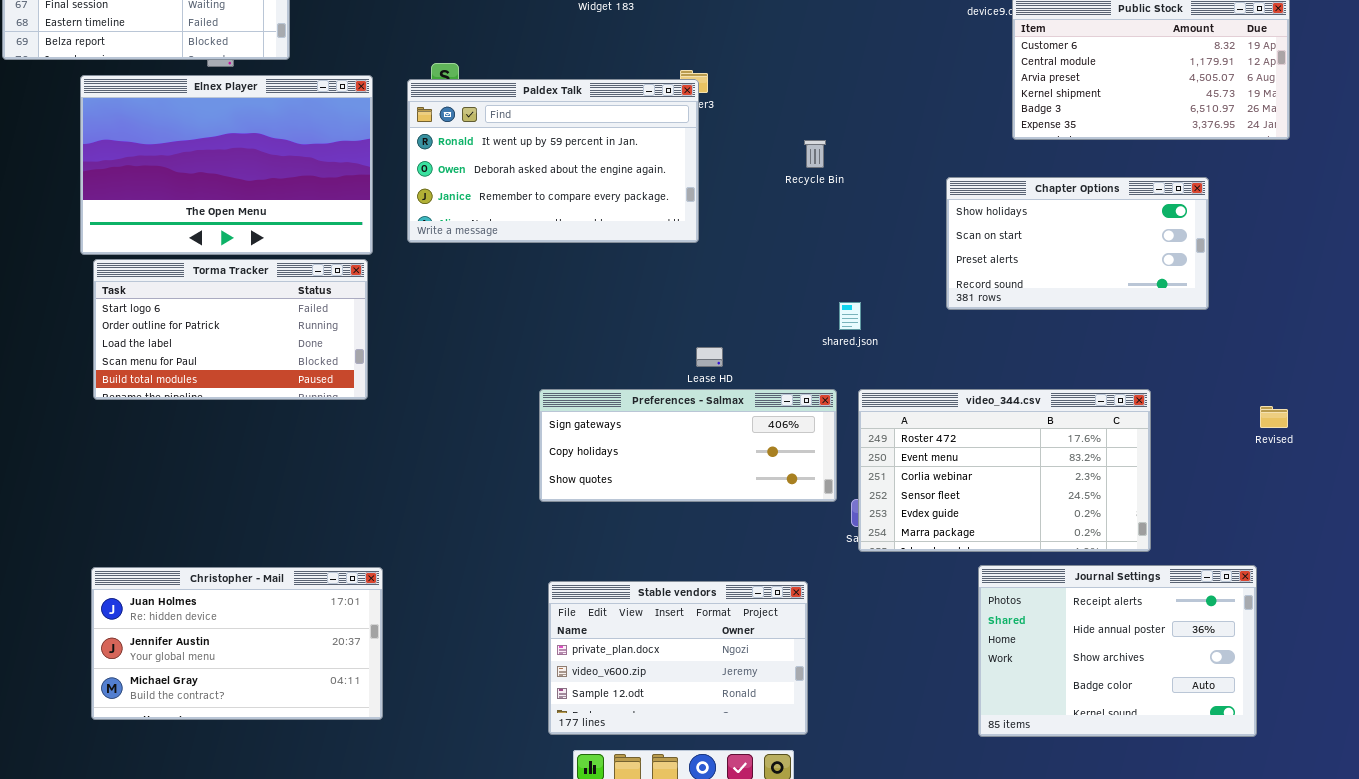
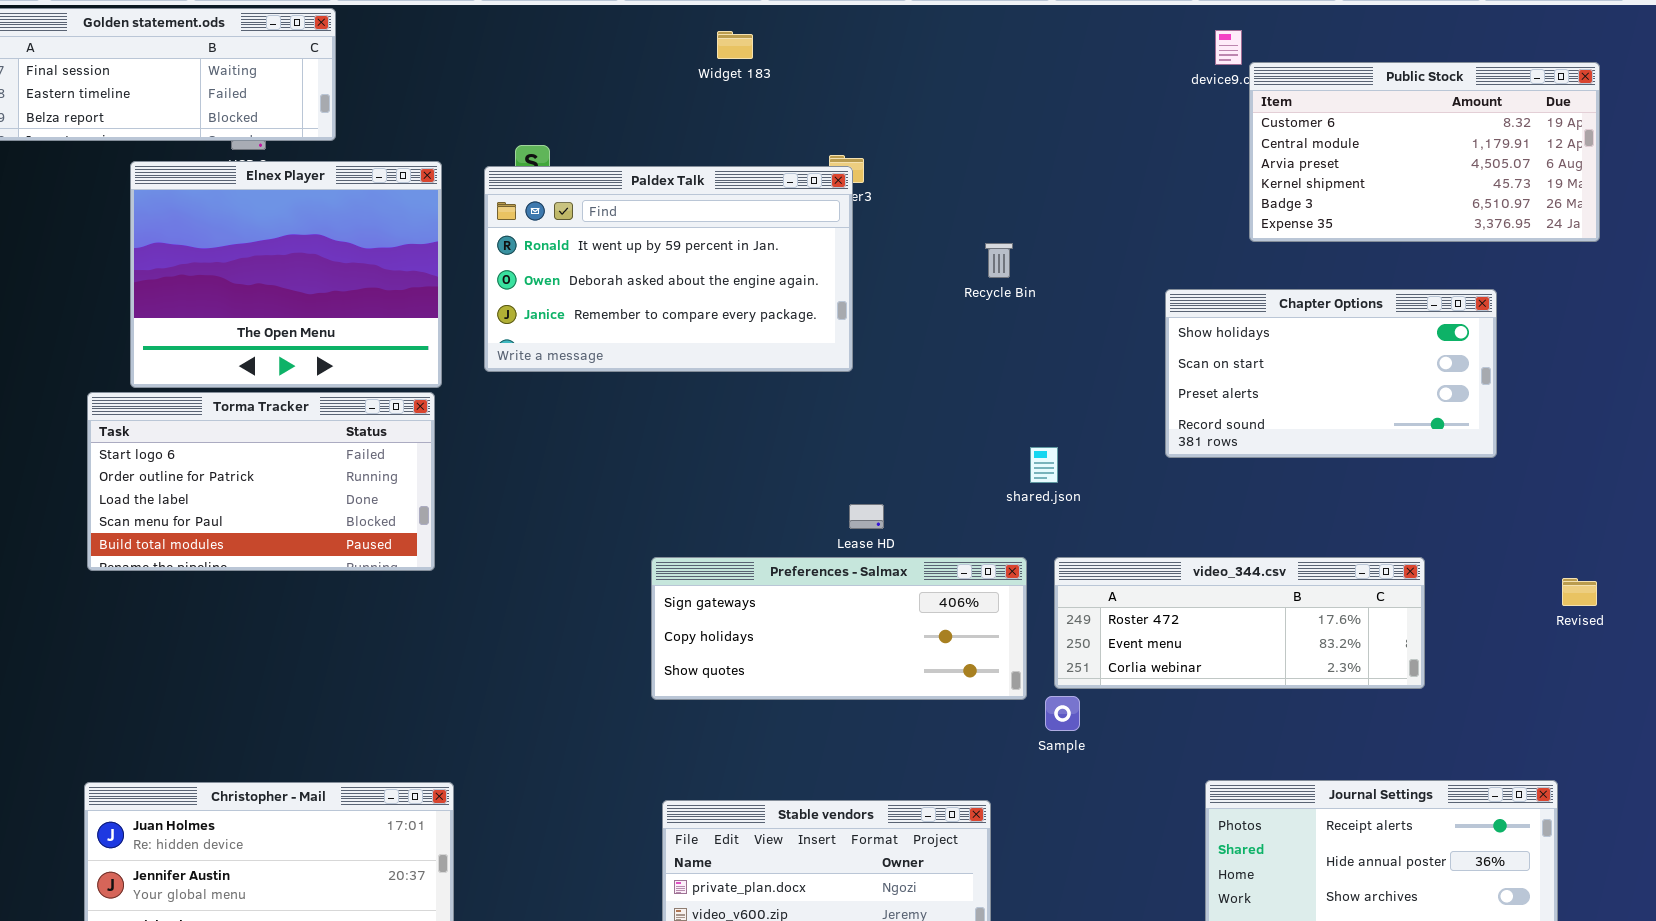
Elnex Player: [80,75,373,255] -> [130,161,442,388], resized
video_344.csv: [858,389,1151,552] -> [1054,557,1425,689], resized

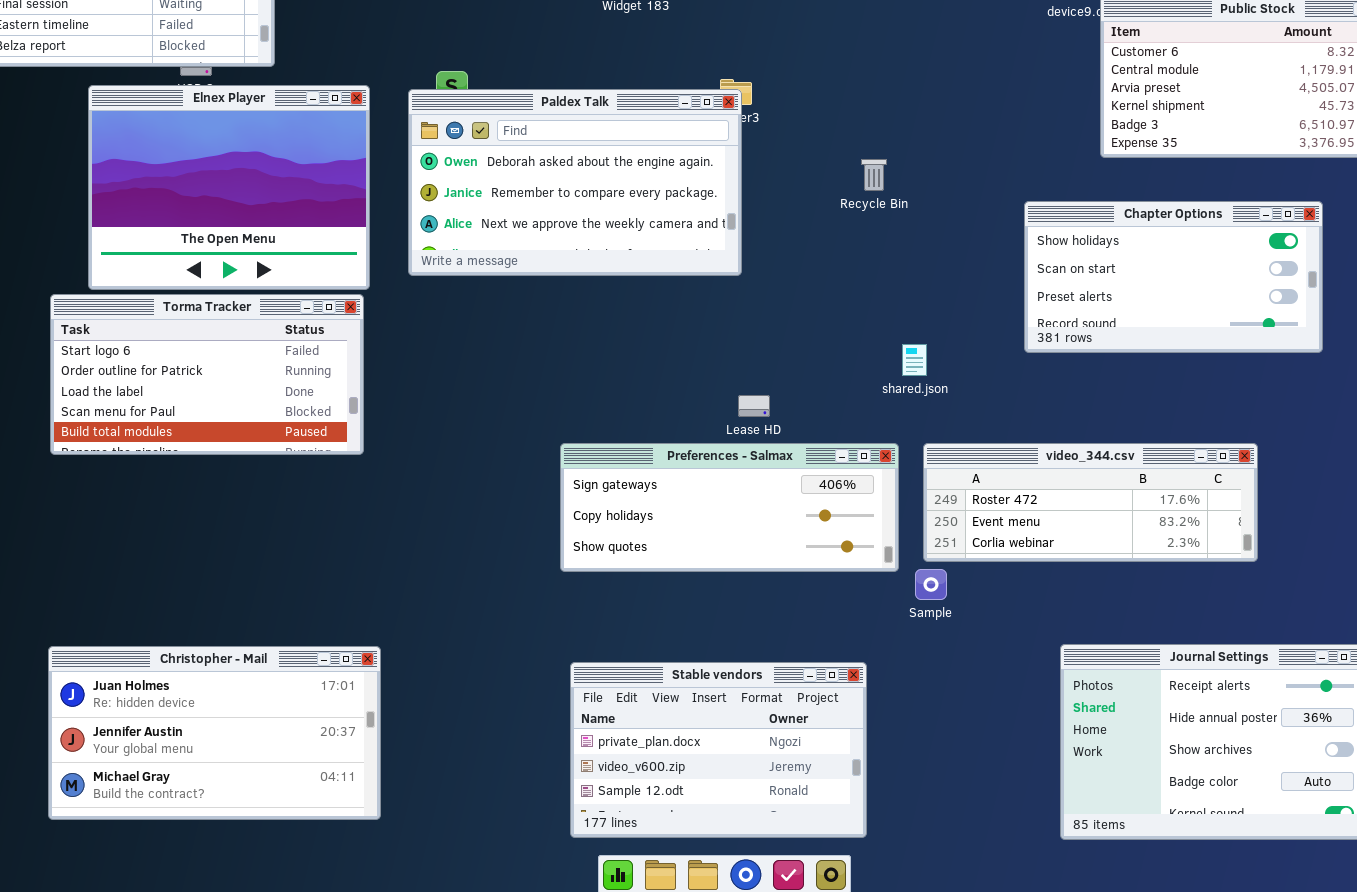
Paldex Talk: [484,166,853,372] -> [408,89,742,276], scrolled down 1 row

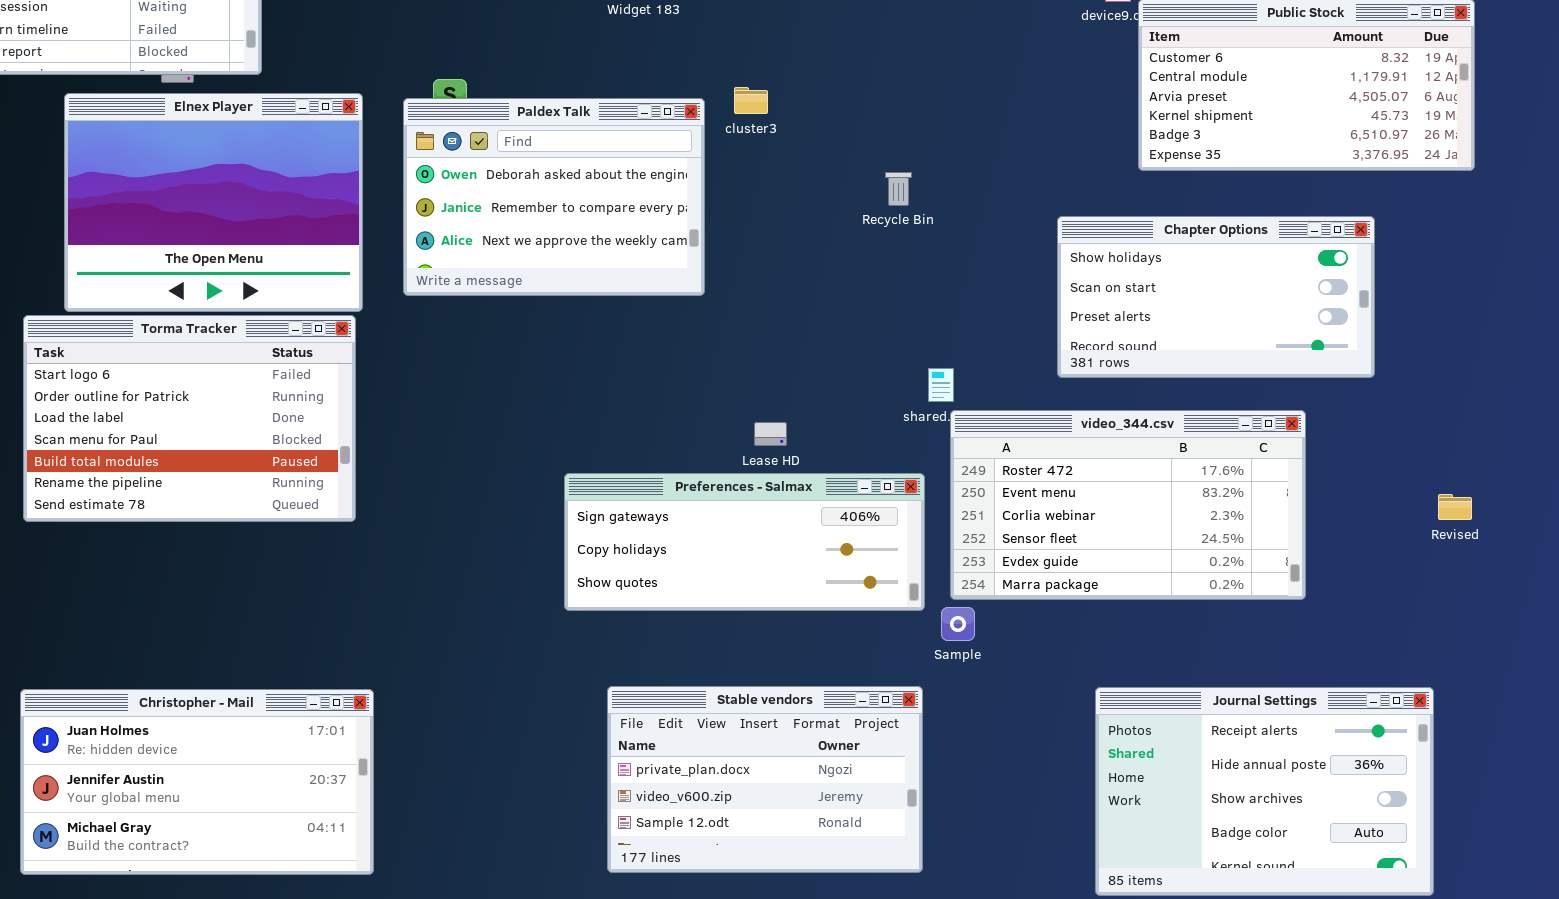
Paldex Talk: [408,89,742,276] -> [403,98,705,296], resized
Torma Tracker: [50,294,364,455] -> [23,315,356,522], resized
video_344.csv: [923,443,1258,562] -> [950,410,1306,600], resized
Stable vendors: [570,662,867,838] -> [607,686,923,873], moved

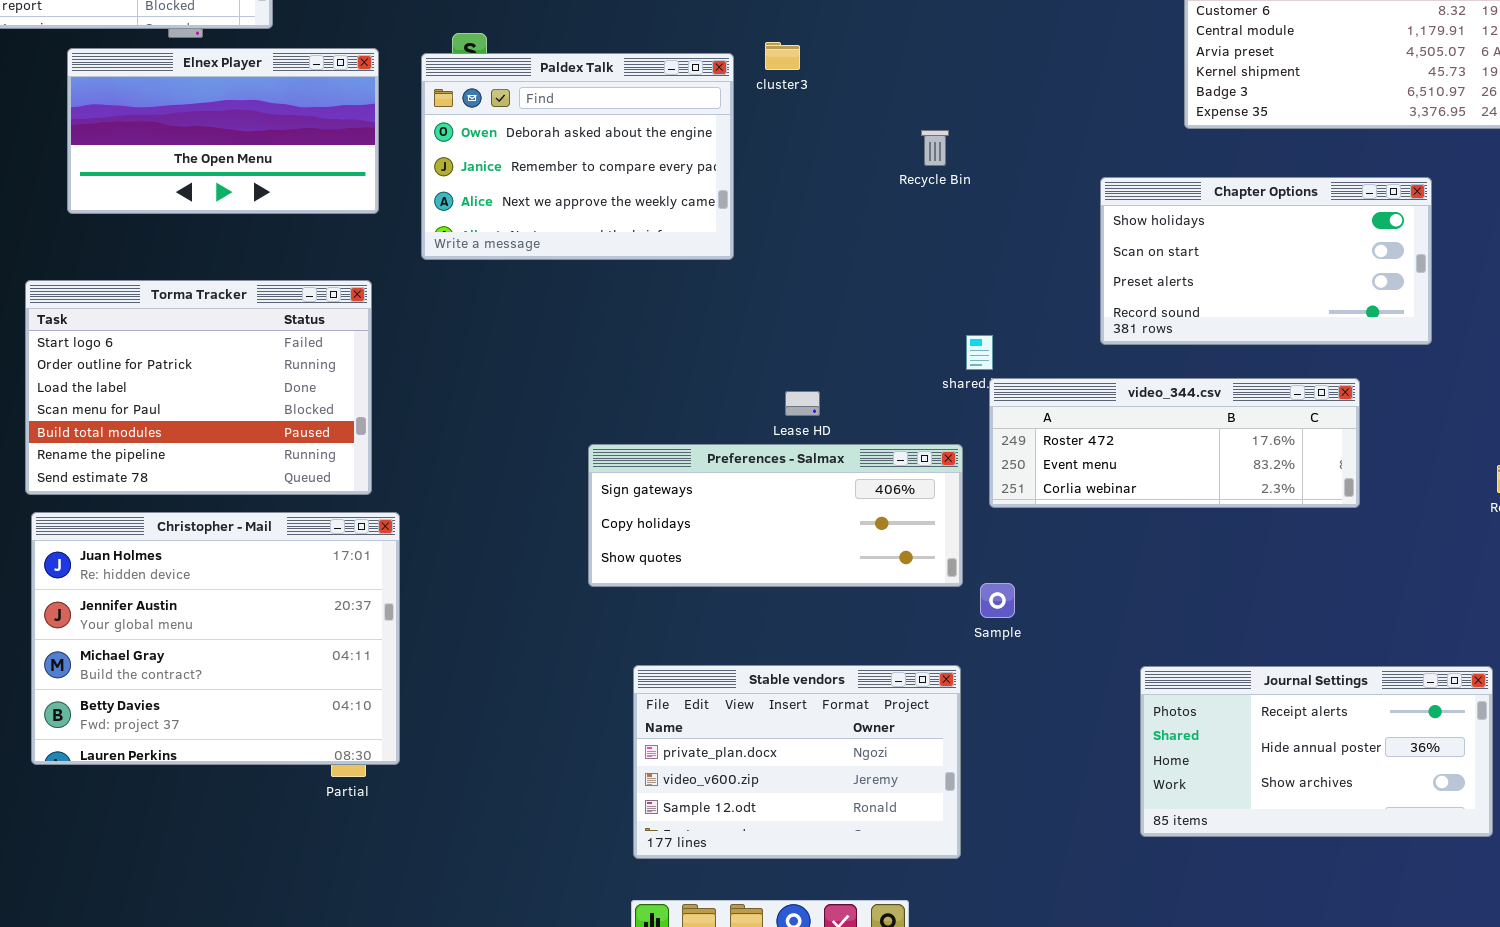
Elnex Player: [64,93,363,312] -> [67,48,379,214], resized
video_344.csv: [950,410,1306,600] -> [989,378,1360,508], resized
Journal Settings: [1095,687,1434,896] -> [1140,666,1493,837], resized
Christopher - Mail: [20,689,374,875] -> [31,512,400,765], moved, resized

